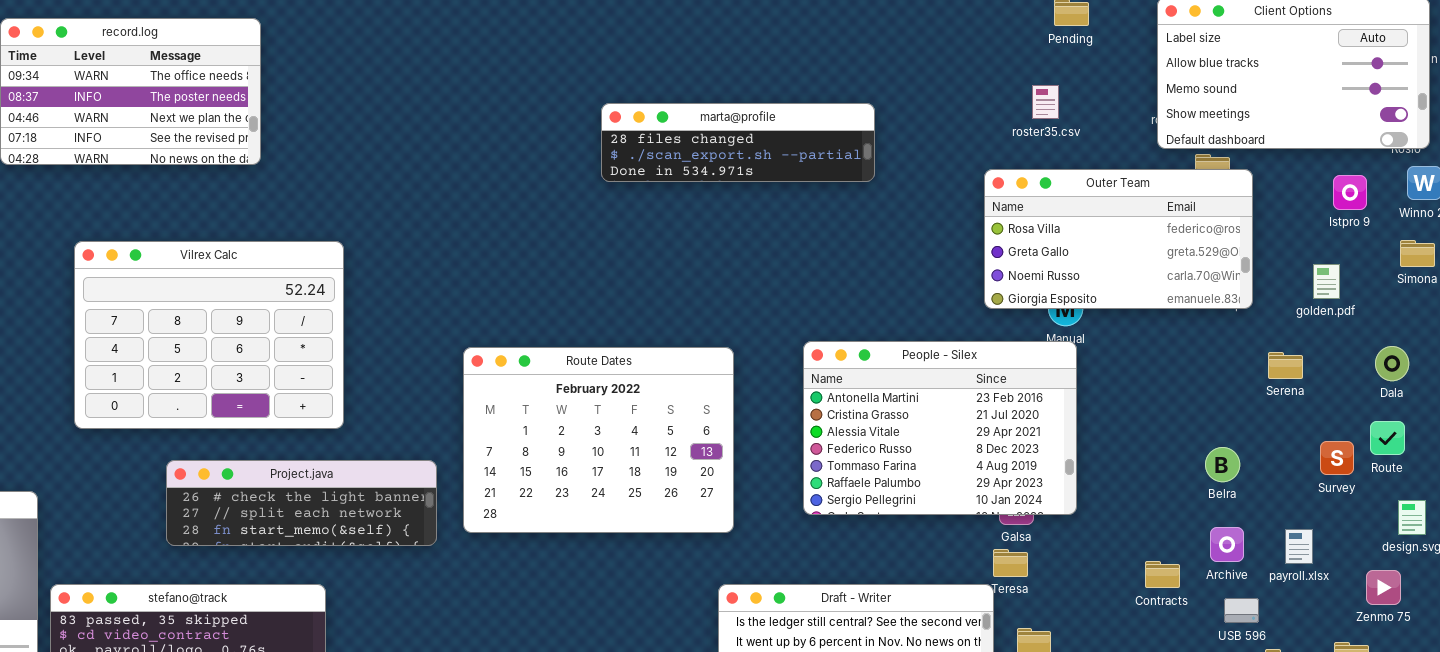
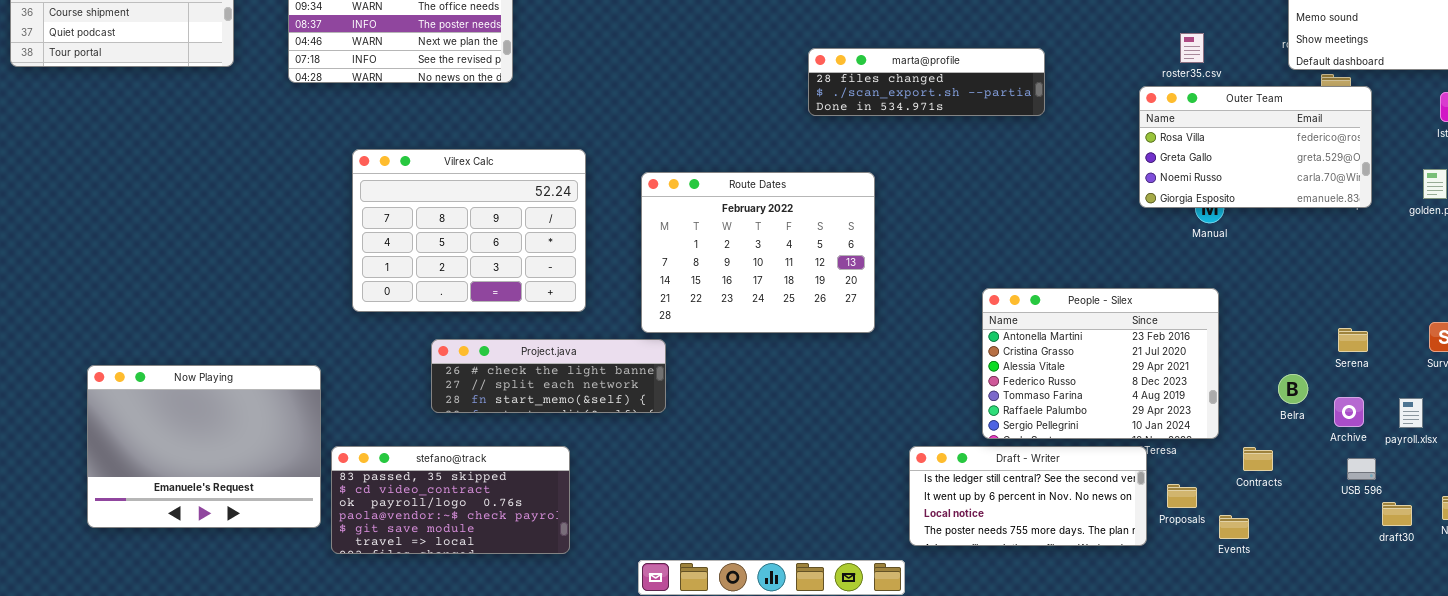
roster35.csv: [1032,85,1059,119] -> [1180,33,1204,63], moved
marta@profile: [601,103,875,182] -> [808,48,1045,116], moved
People - Silex: [803,341,1077,515] -> [982,288,1219,439], moved
Route Dates: [463,347,734,533] -> [641,172,875,333], moved
Serena: [1268,352,1303,379] -> [1338,328,1368,352], moved
Belra: [1205,447,1240,482] -> [1278,374,1308,404], moved
Contracts: [1145,561,1180,588] -> [1243,447,1273,471], moved

